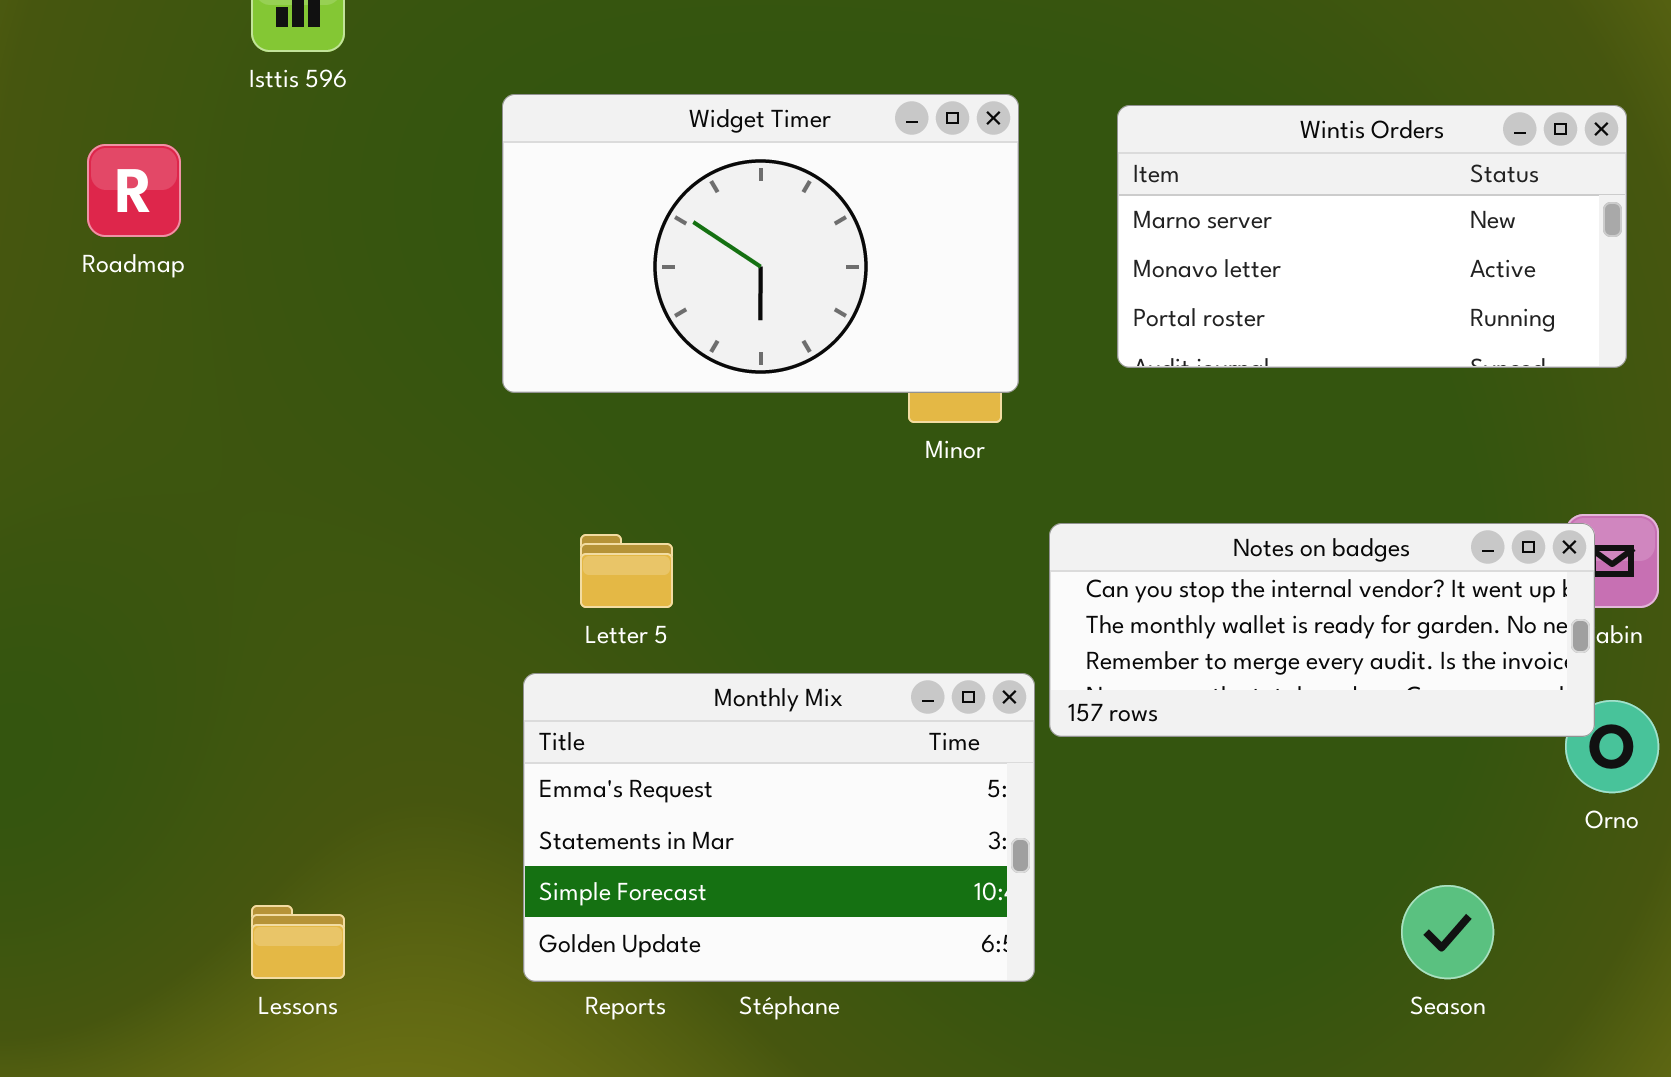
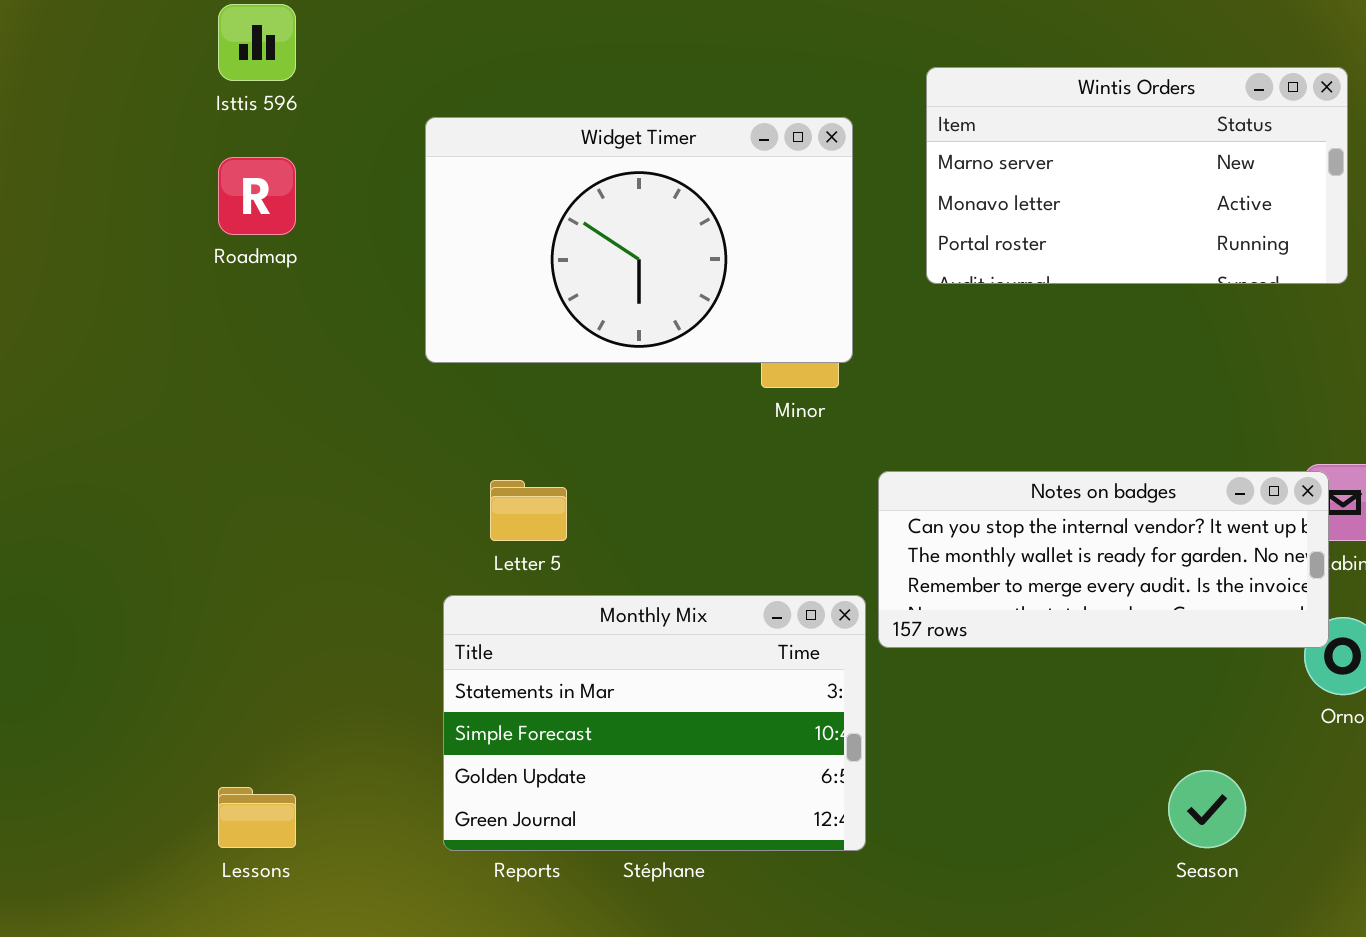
Wintis Orders: [1117,105,1627,368] -> [926,67,1348,284], moved
Roadmap: [87,144,181,237] -> [218,157,296,235], moved
Monthly Mix: [523,673,1035,982] -> [443,595,866,851], scrolled down 1 row

